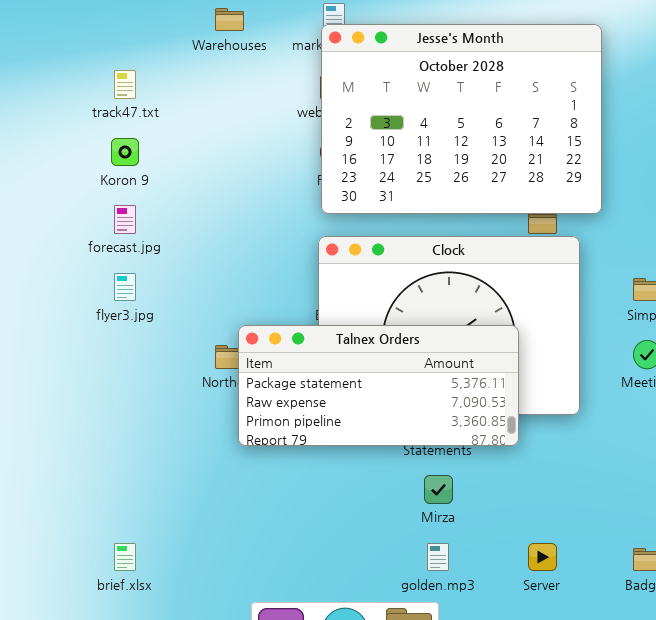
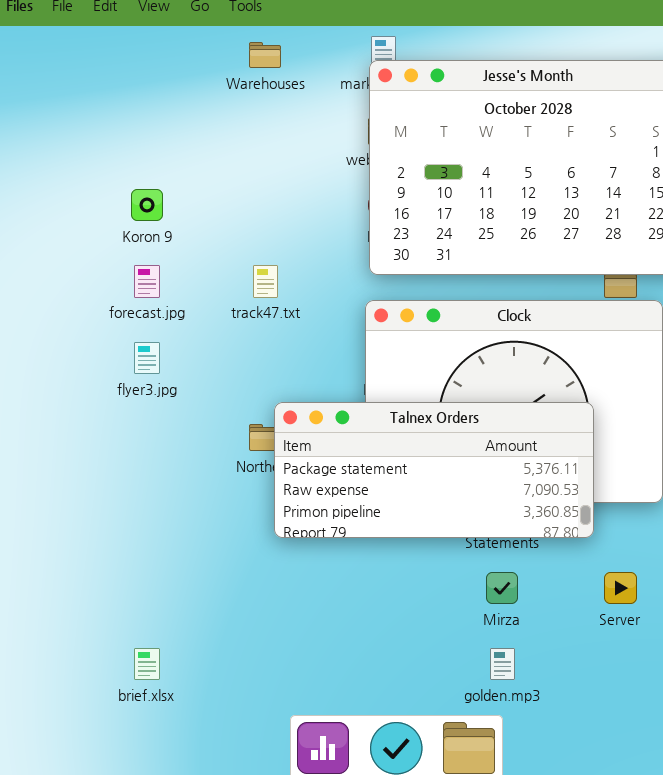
track47.txt: [114,70,136,99] -> [253,265,278,298], moved
Server: [528,543,557,571] -> [604,572,637,604], moved

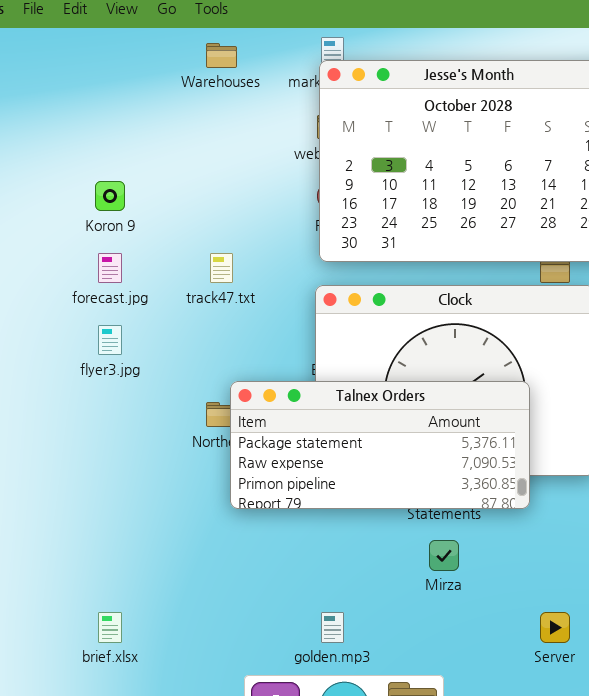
Server: [604,572,637,604] -> [540,612,570,643], moved
golden.mp3: [490,648,515,680] -> [321,612,344,643], moved

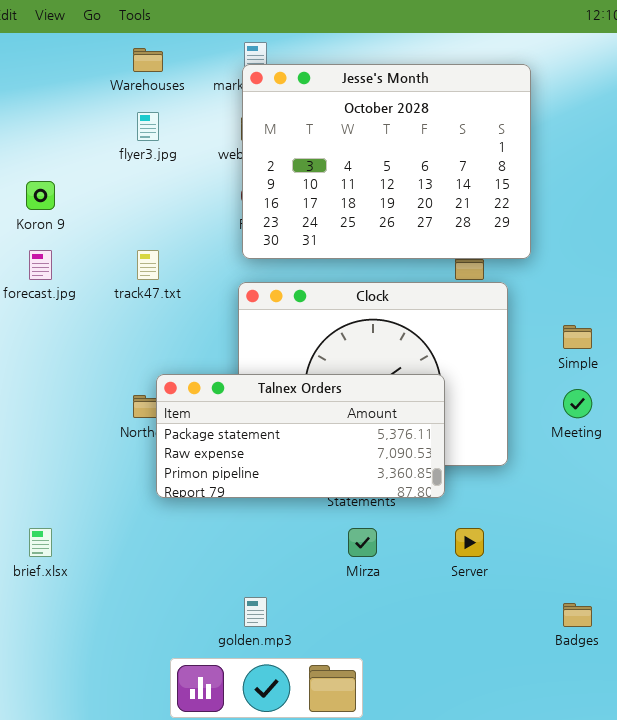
flyer3.jpg: [98,325,122,355] -> [137,112,159,141], moved
brief.xlsx: [98,612,122,643] -> [29,528,52,557], moved
Server: [540,612,570,643] -> [455,528,484,557], moved

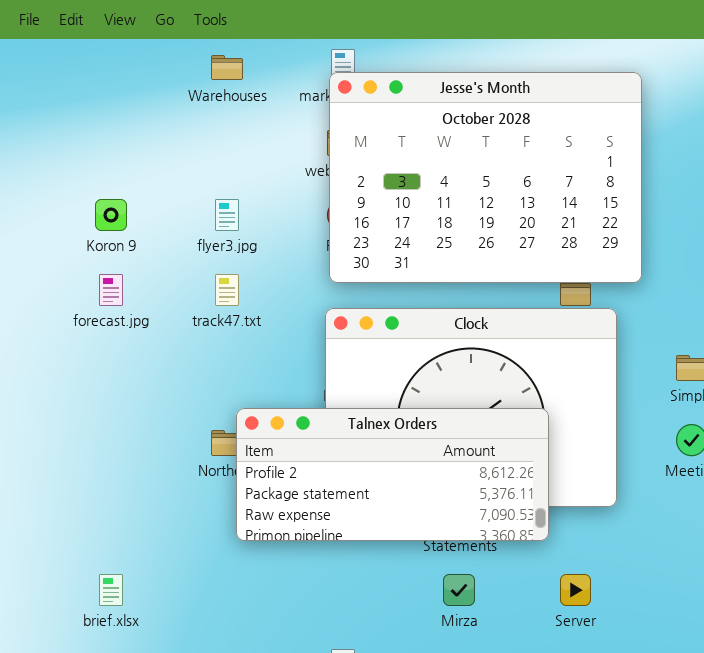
flyer3.jpg: [137,112,159,141] -> [215,199,239,231], moved
Talnex Orders: [156,374,445,498] -> [236,408,549,541], scrolled up 1 row

